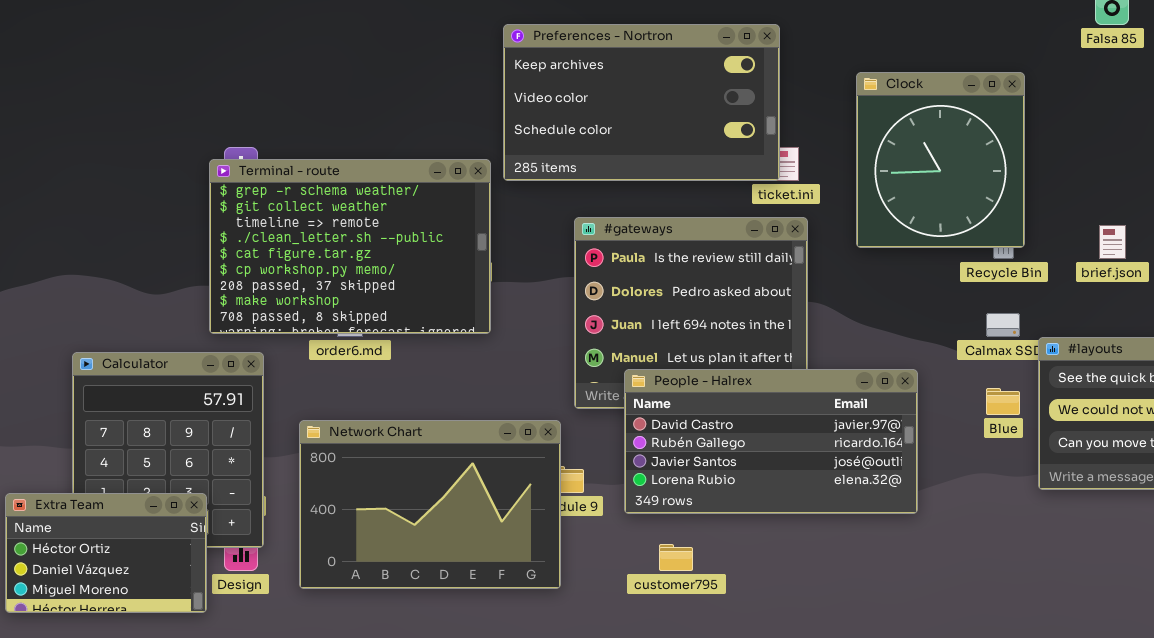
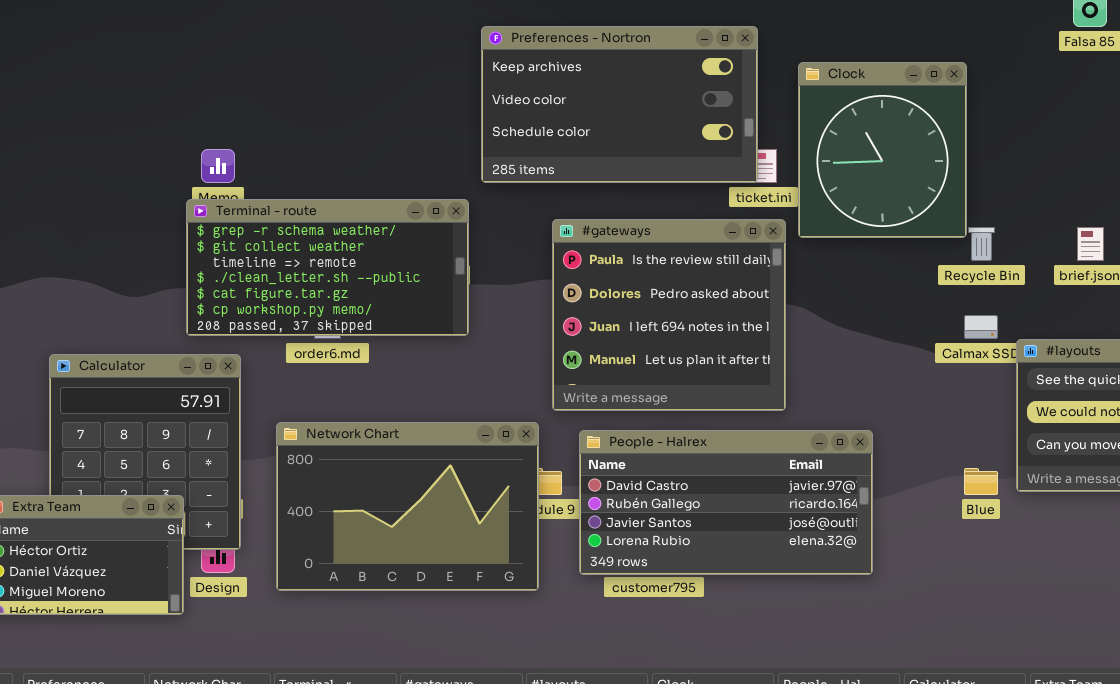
Clock: [856,72,1025,248] -> [798,62,967,238], moved
Terminal - route: [209,159,491,334] -> [186,199,469,336], resized
People - Halrex: [624,369,918,514] -> [579,430,873,575], moved
Blue: [986,388,1020,415] -> [964,468,998,495], moved

